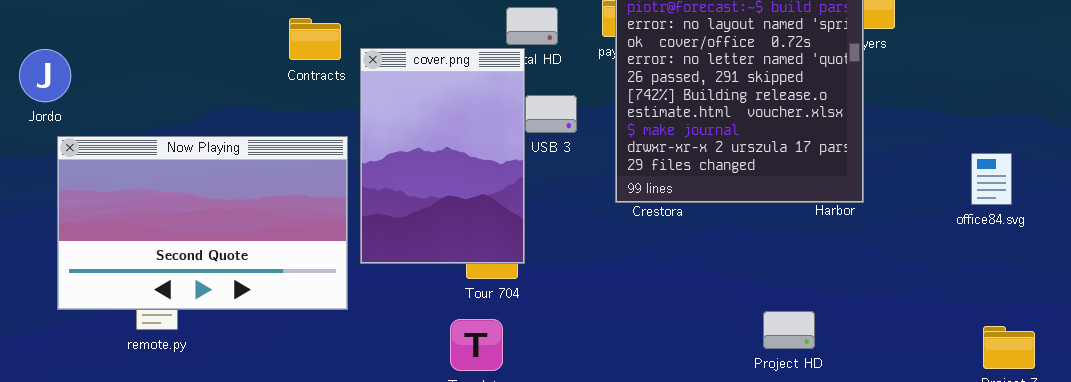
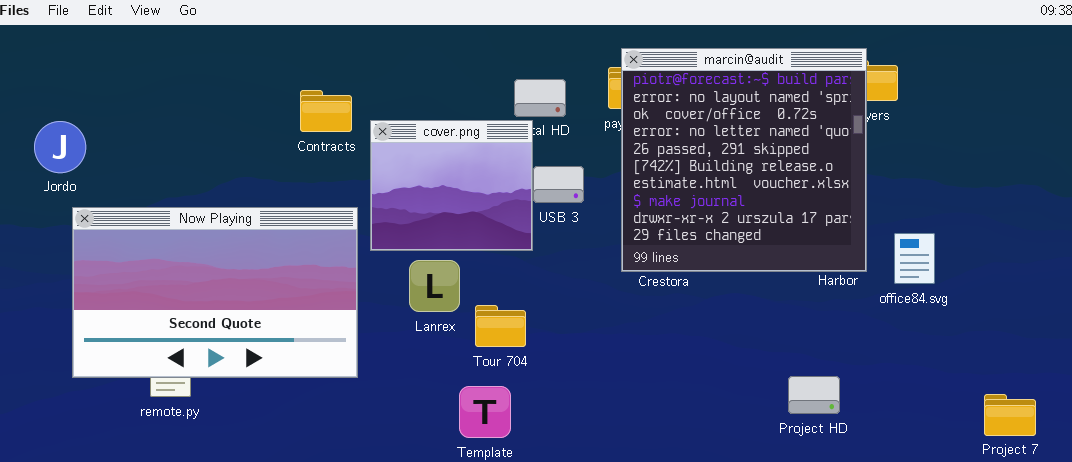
cover.png: [360,48,525,264] -> [370,120,533,251], resized
office84.svg: [971,153,1012,205] -> [894,233,935,284], moved
Project HD: [763,311,815,349] -> [788,376,840,414], moved

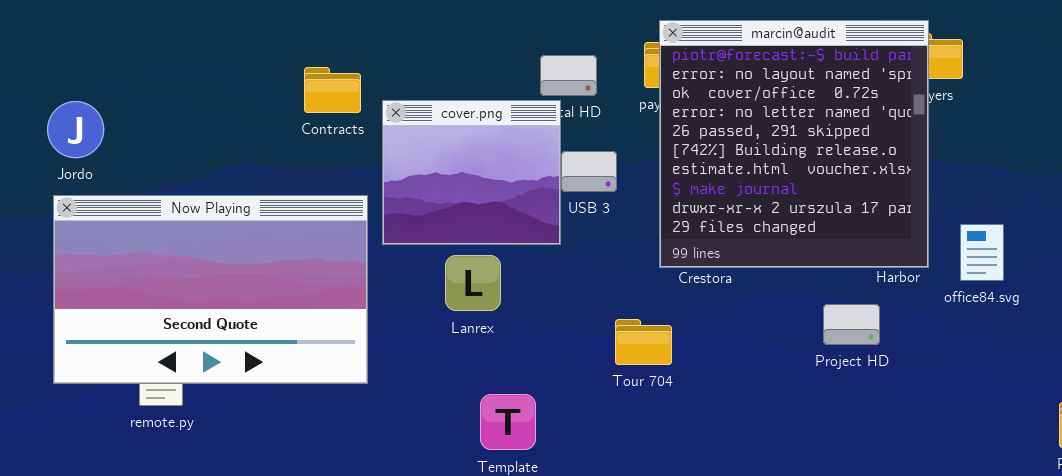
Jordo: [34,121,86,173] -> [47,101,104,158], moved
Lanrex: [409,260,460,312] -> [445,255,501,311], moved
Tour 704: [475,305,526,347] -> [615,319,672,365], moved
Project HD: [788,376,840,414] -> [823,304,880,345], moved

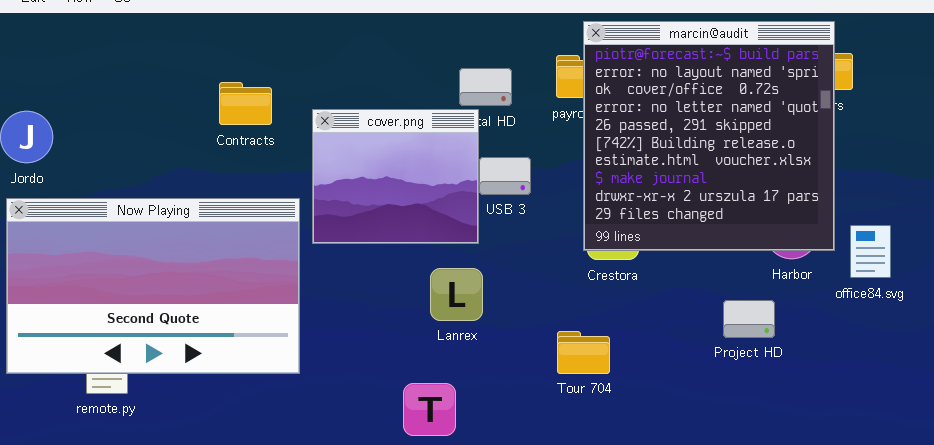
marcin@audit: [659,20,929,268] -> [583,21,835,251], moved
Contracts: [304,67,361,113] -> [219,82,272,125], moved
Lanrex: [445,255,501,311] -> [430,268,483,321], moved
Tour 704: [615,319,672,365] -> [557,331,610,374], moved

